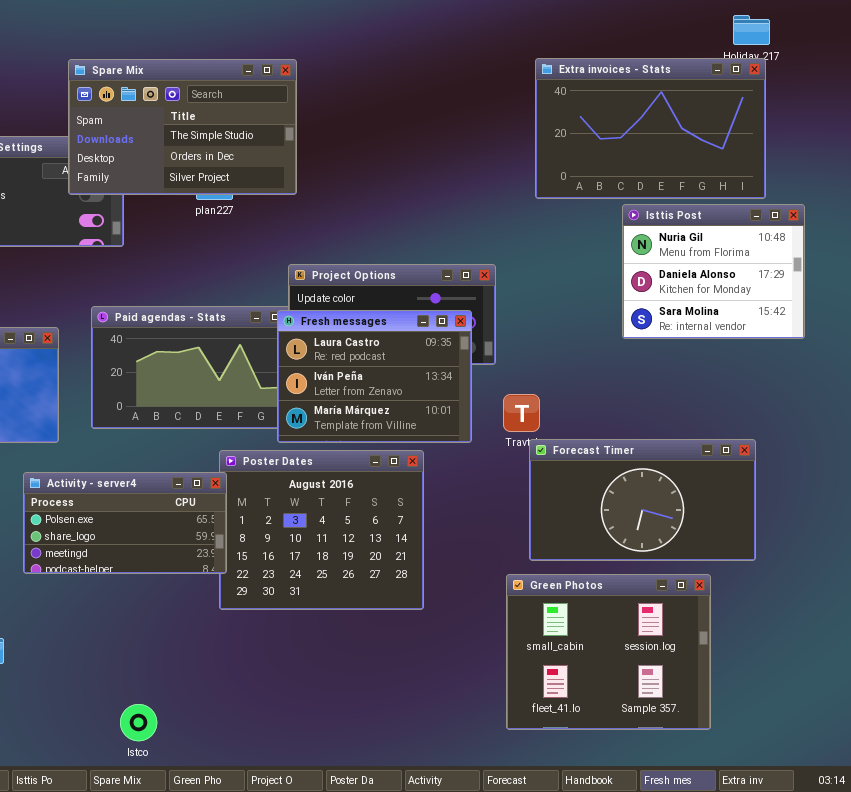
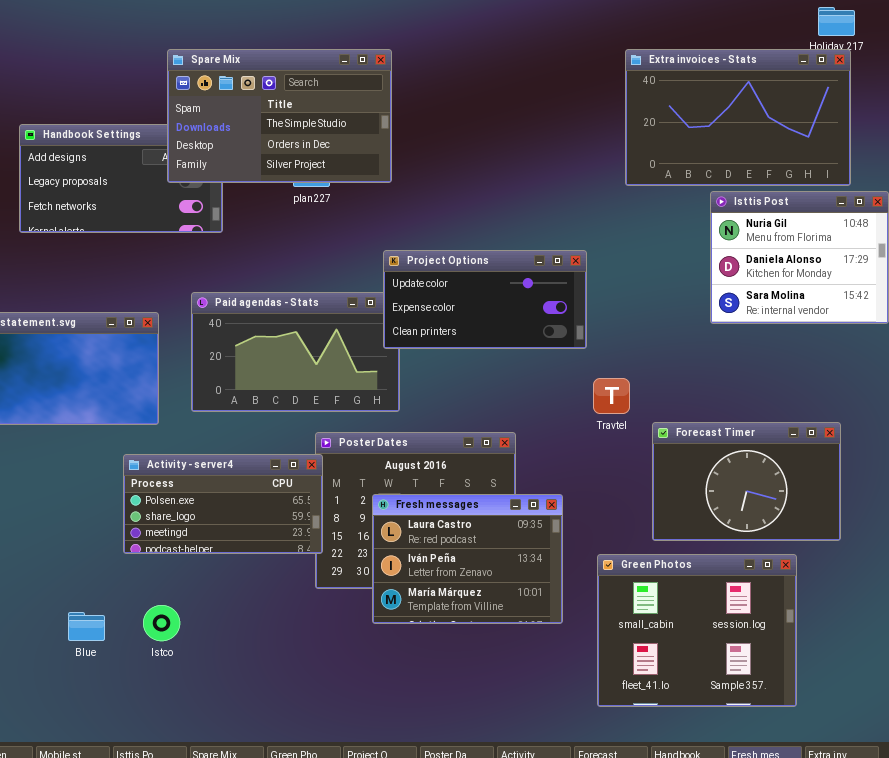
Fresh messages: [277,310,472,443] -> [372,494,563,624], moved
Forecast Timer: [529,439,756,561] -> [652,422,841,541], resized
Istco: [120,704,157,741] -> [143,605,180,641], moved

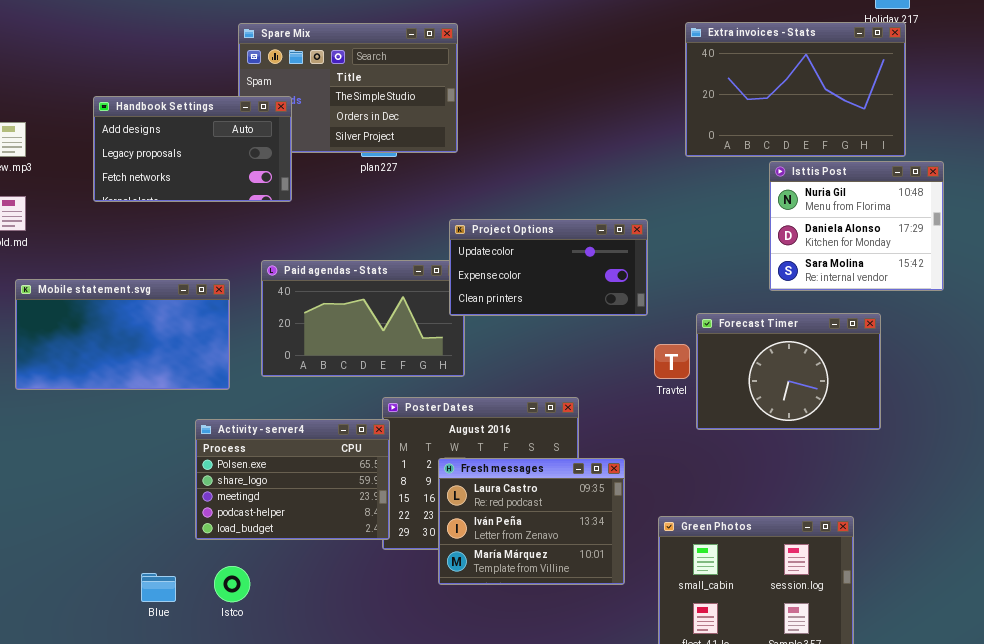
Handbook Settings: [19,124,223,233] -> [93,96,292,202], raised
Forecast Timer: [652,422,841,541] -> [696,313,881,430], moved
Activity - server4: [123,454,323,554] -> [195,419,390,540], resized

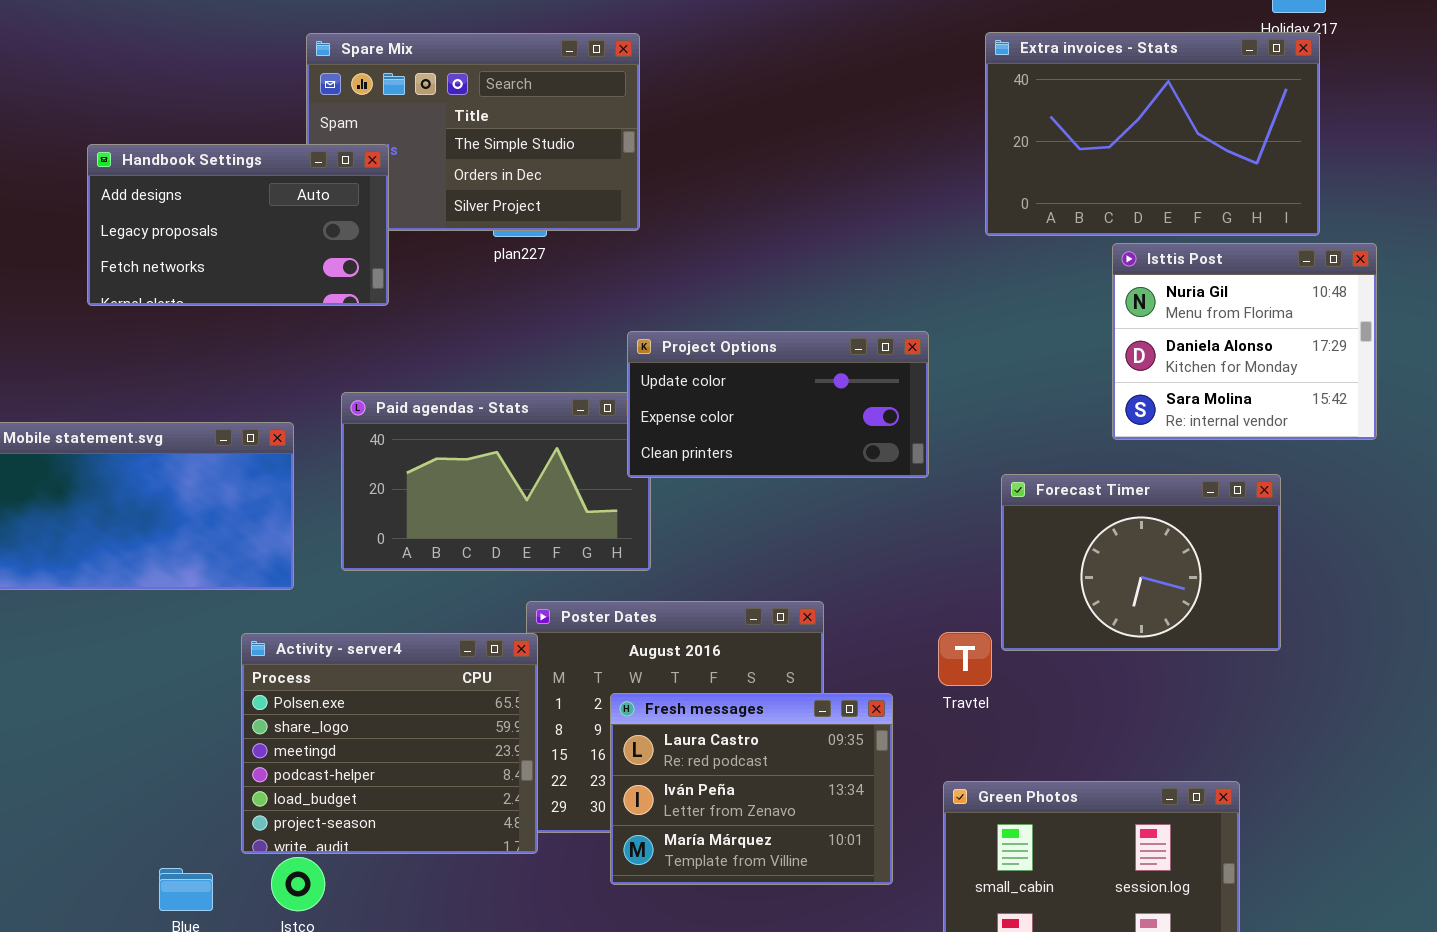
Travtel: [654,344,690,379] -> [938,632,992,686], moved
Activity - server4: [195,419,390,540] -> [241,633,538,854], resized

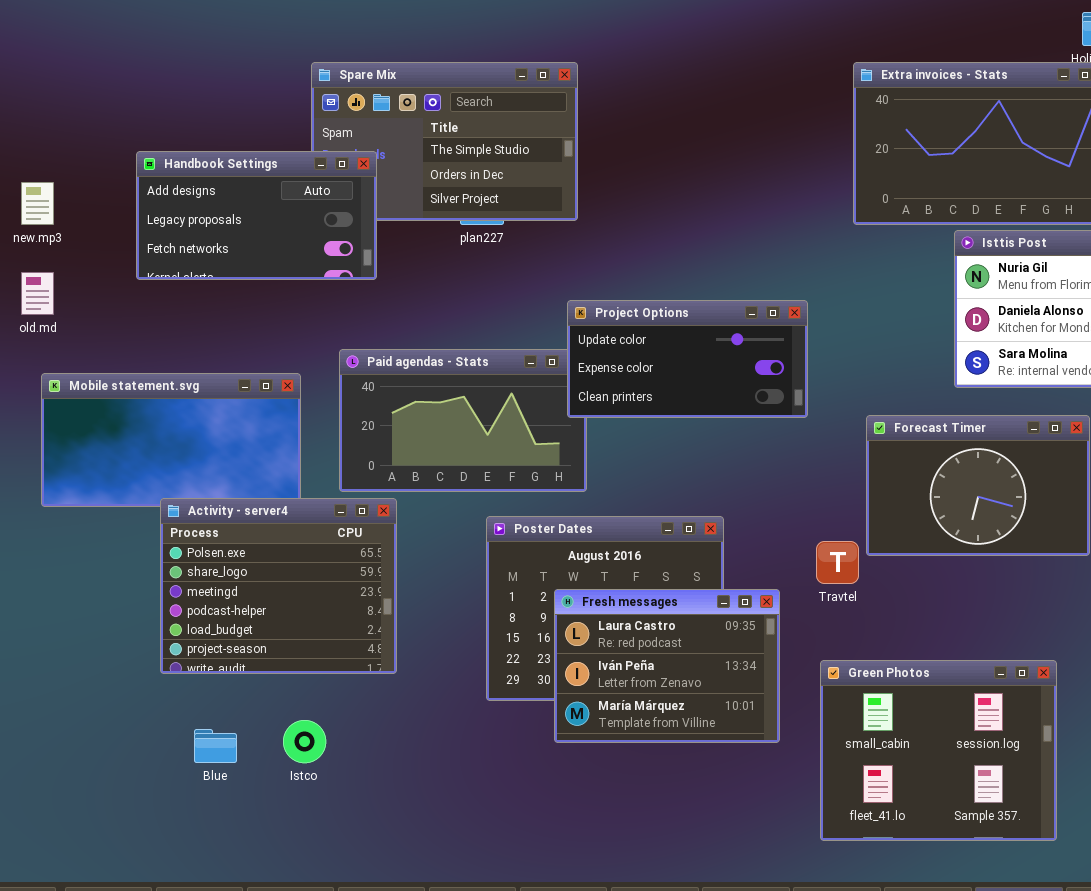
Activity - server4: [241,633,538,854] -> [160,498,397,674], moved

